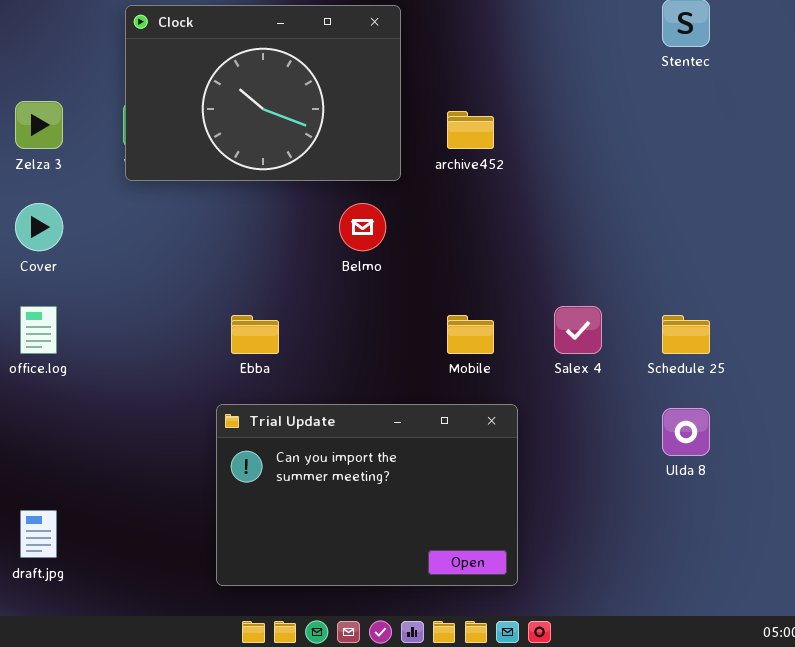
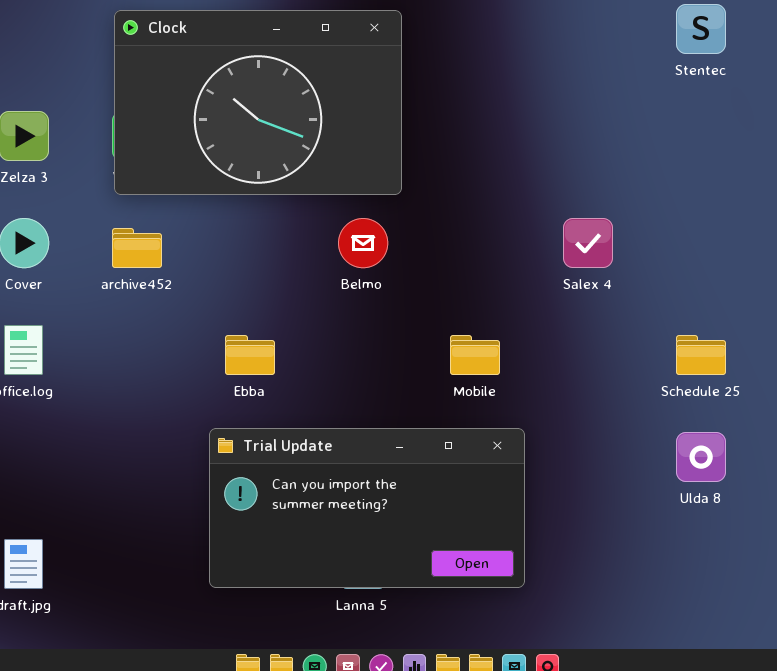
archive452: [447,111,494,149] -> [112,228,162,268], moved
Salex 4: [554,306,602,354] -> [563,218,613,268], moved
Trial Update: [216,404,518,586] -> [209,428,525,588], resized

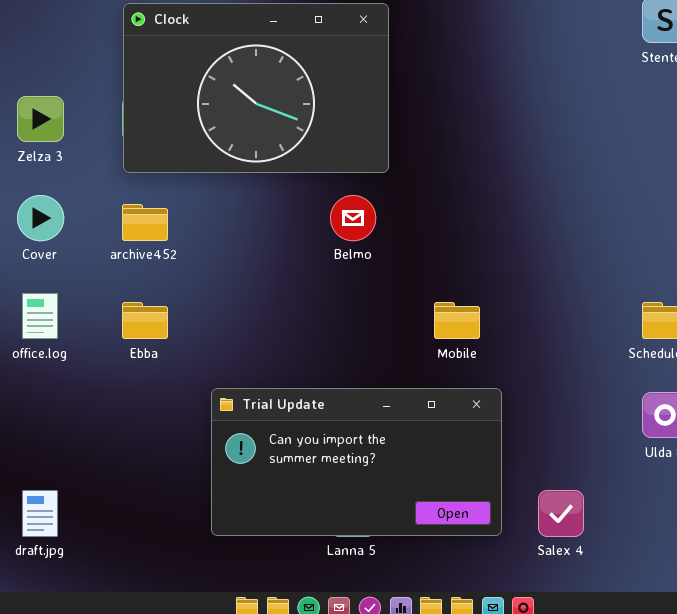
Salex 4: [563,218,613,268] -> [538,490,584,537], moved
Ebba: [225,335,275,375] -> [122,302,168,339], moved

